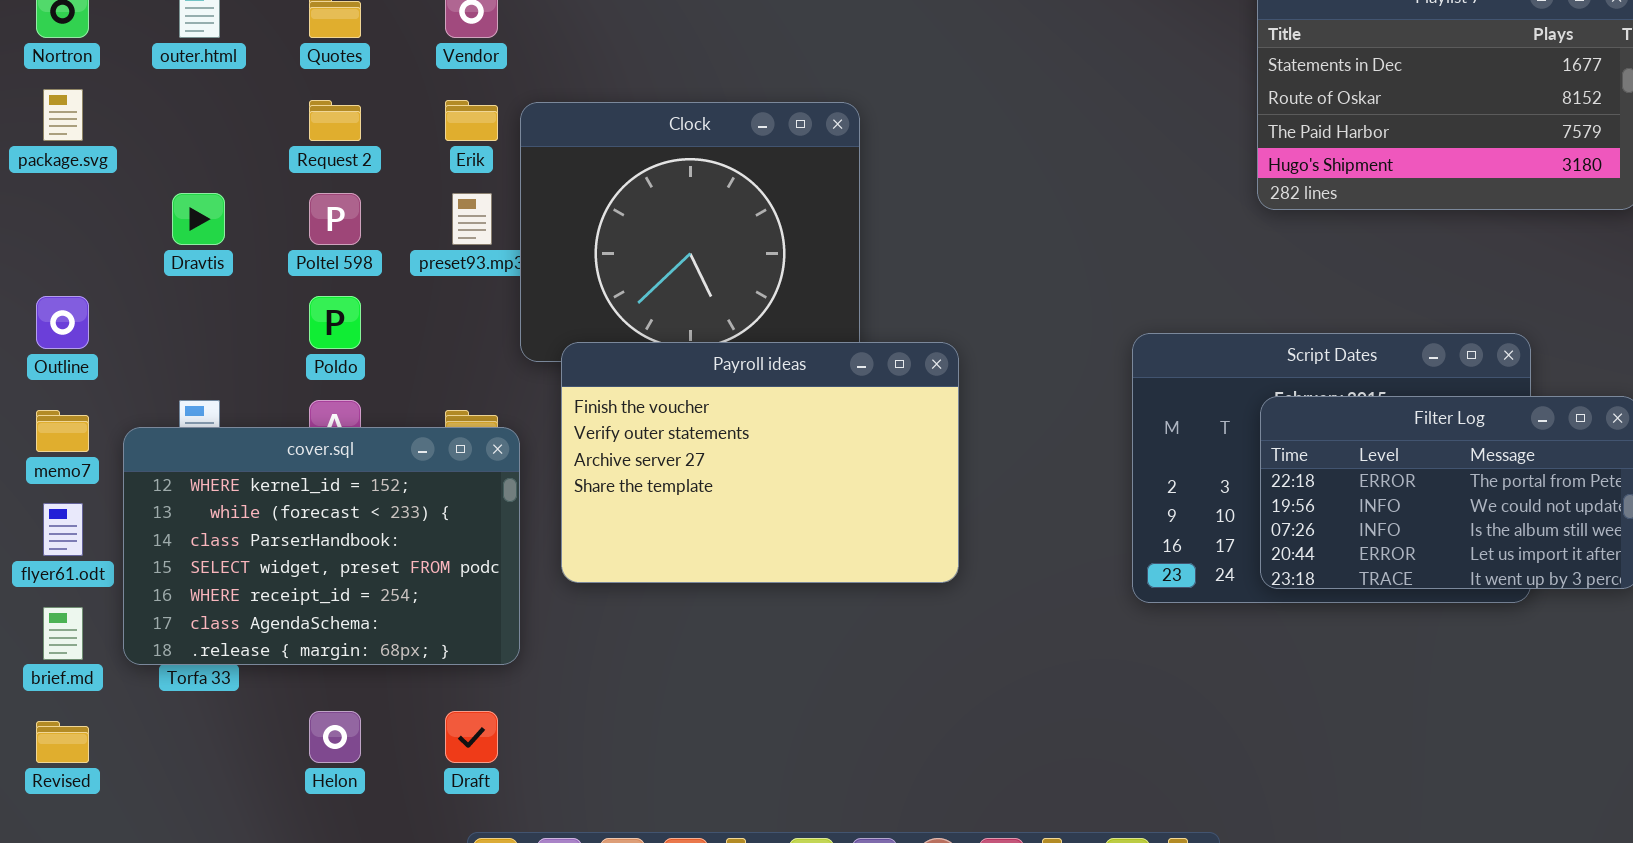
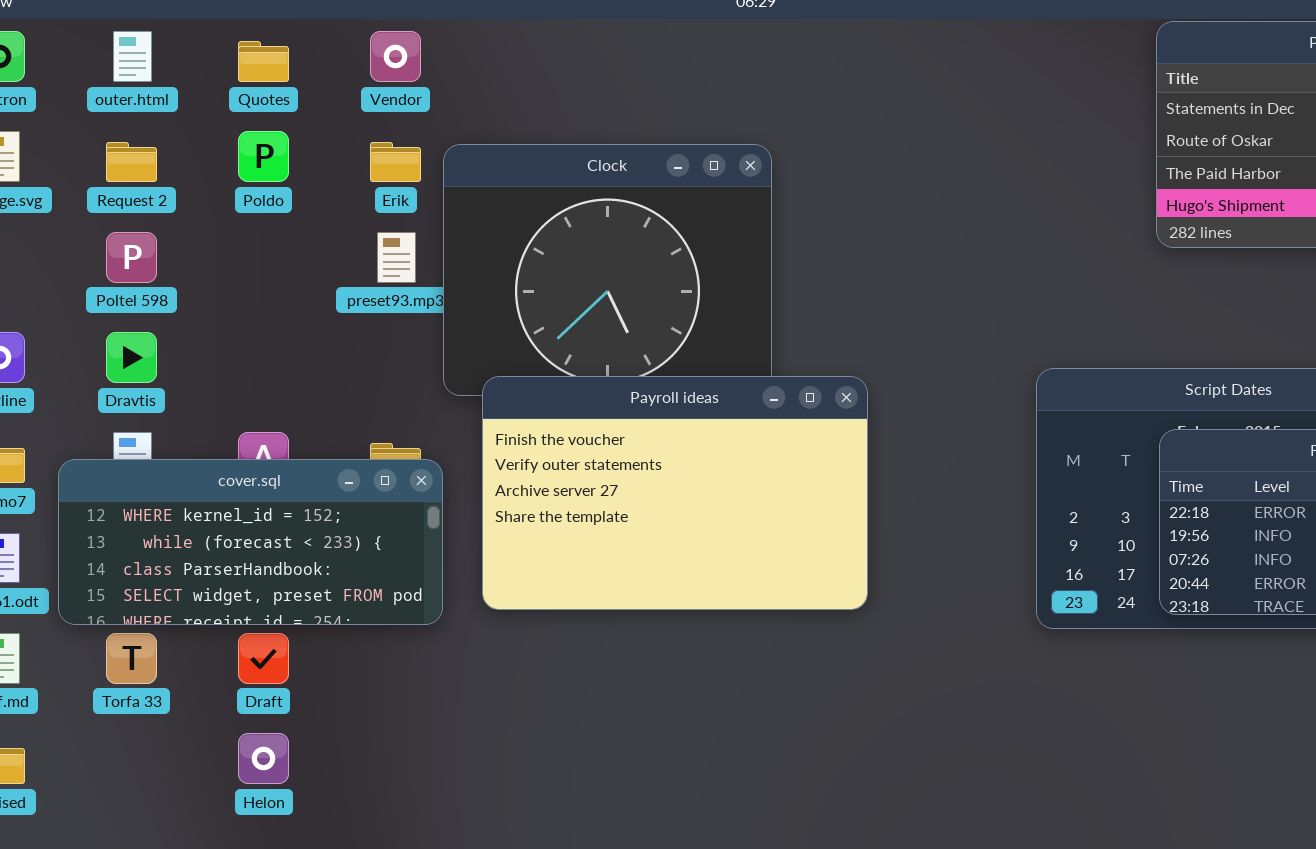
Request 2: [309,100,361,141] -> [106,142,157,182], moved
Dravtis: [172,193,225,245] -> [106,332,157,383], moved
Poltel 598: [309,193,361,245] -> [106,232,157,283], moved
Poldo: [309,296,361,349] -> [238,131,289,182], moved
cover.sql: [123,427,520,665] -> [58,459,443,625], resized
Draft: [445,711,498,763] -> [238,633,289,684], moved

